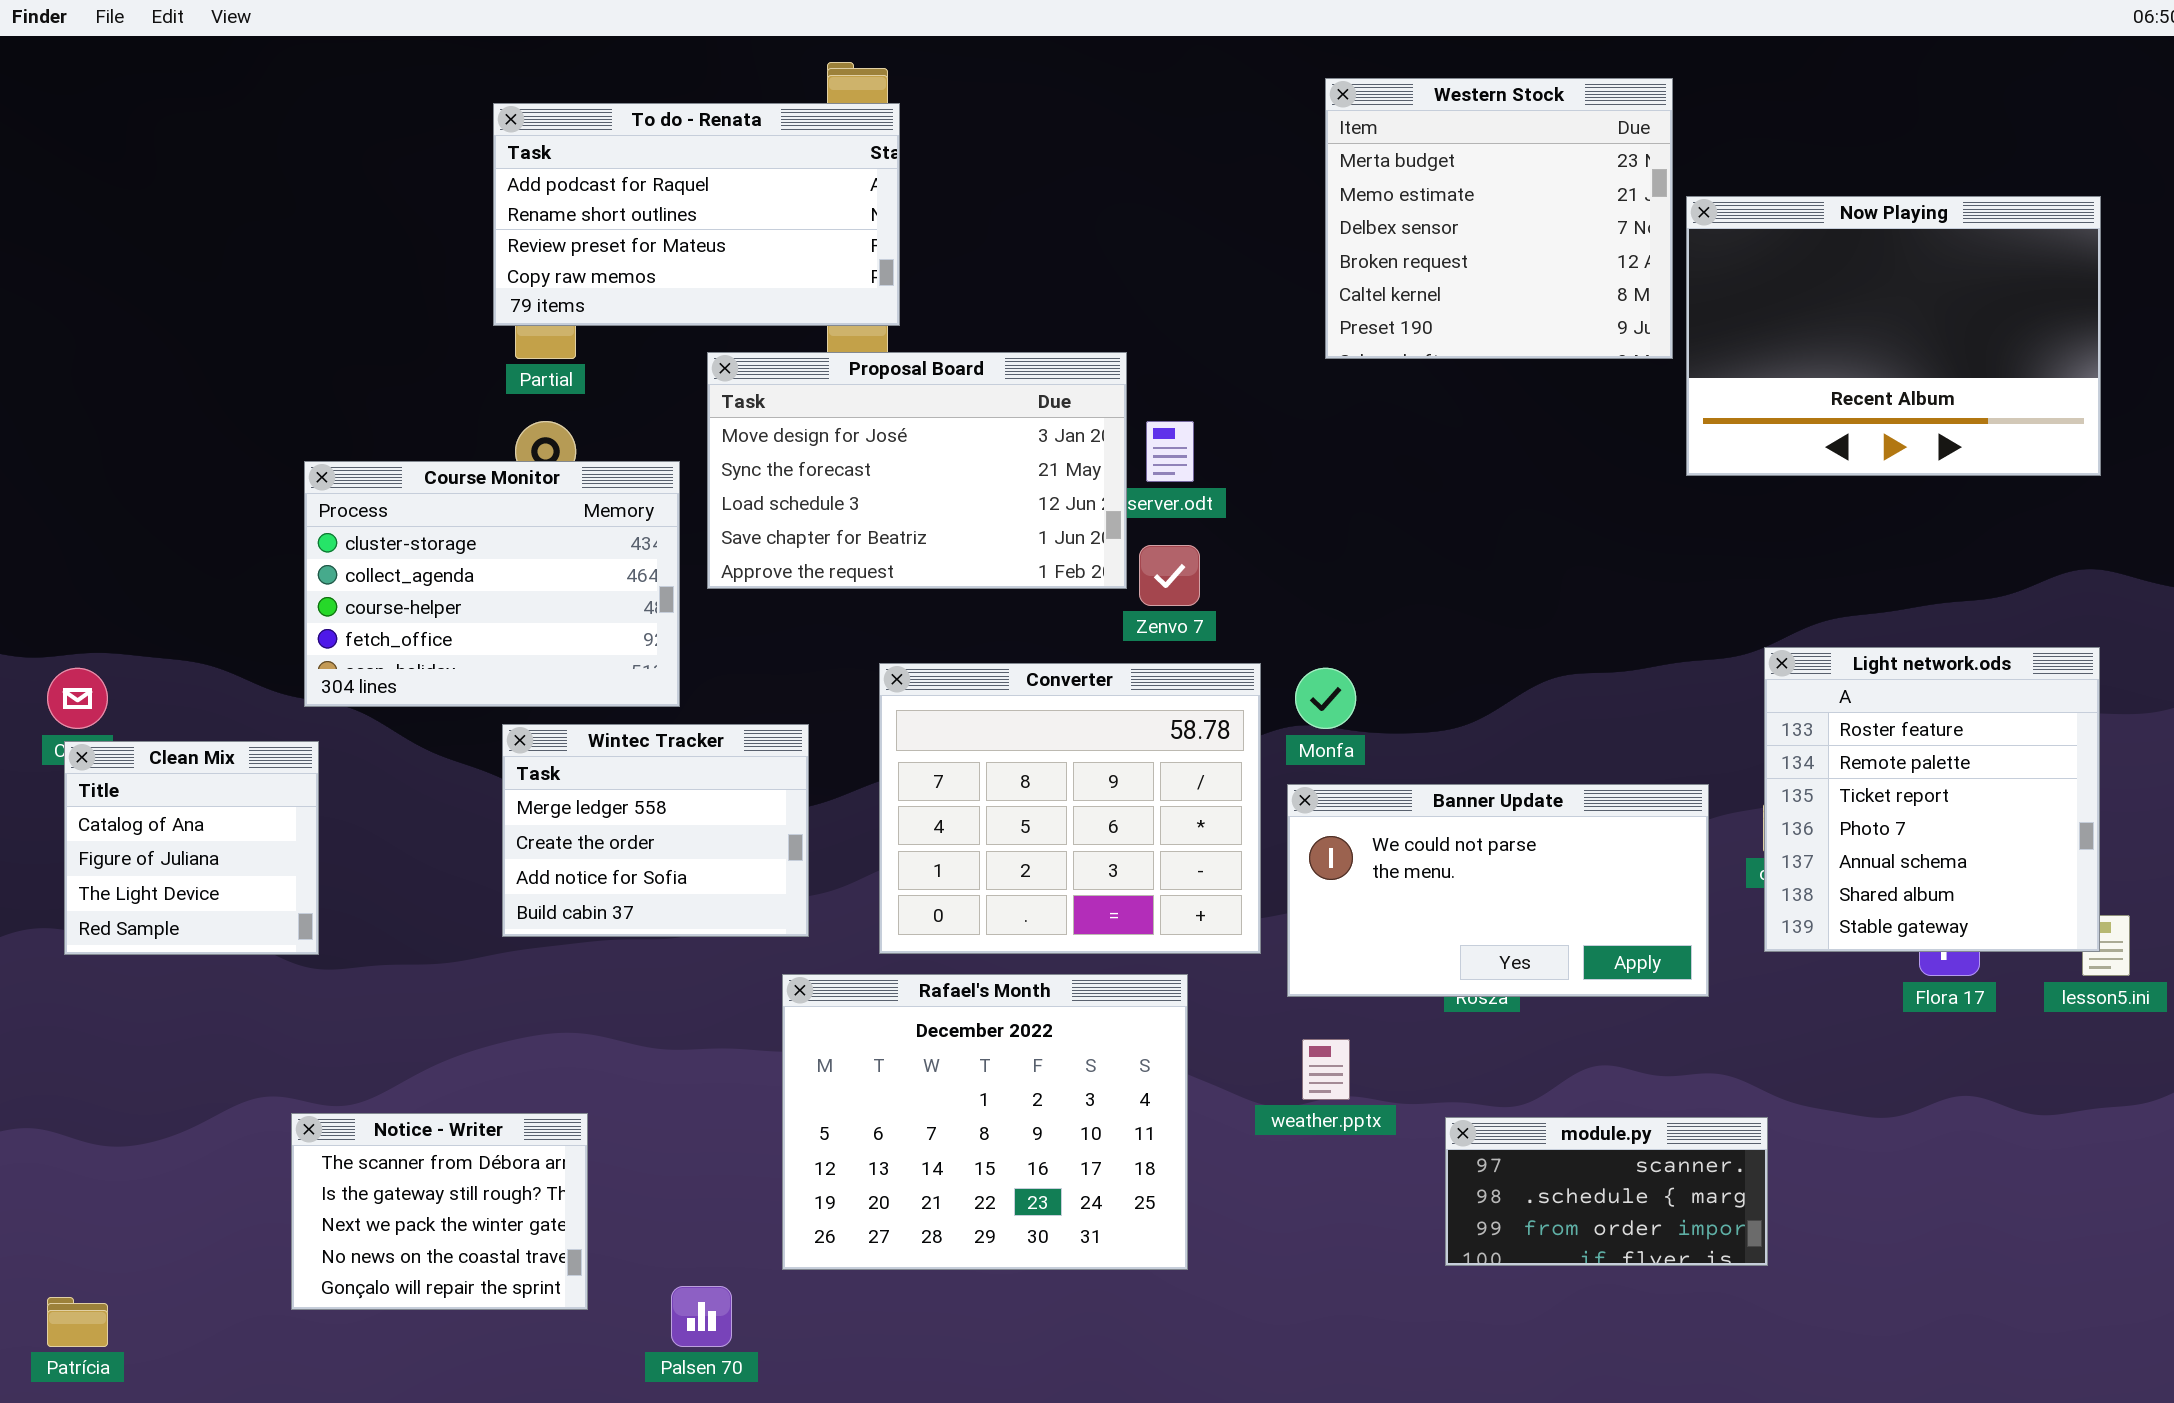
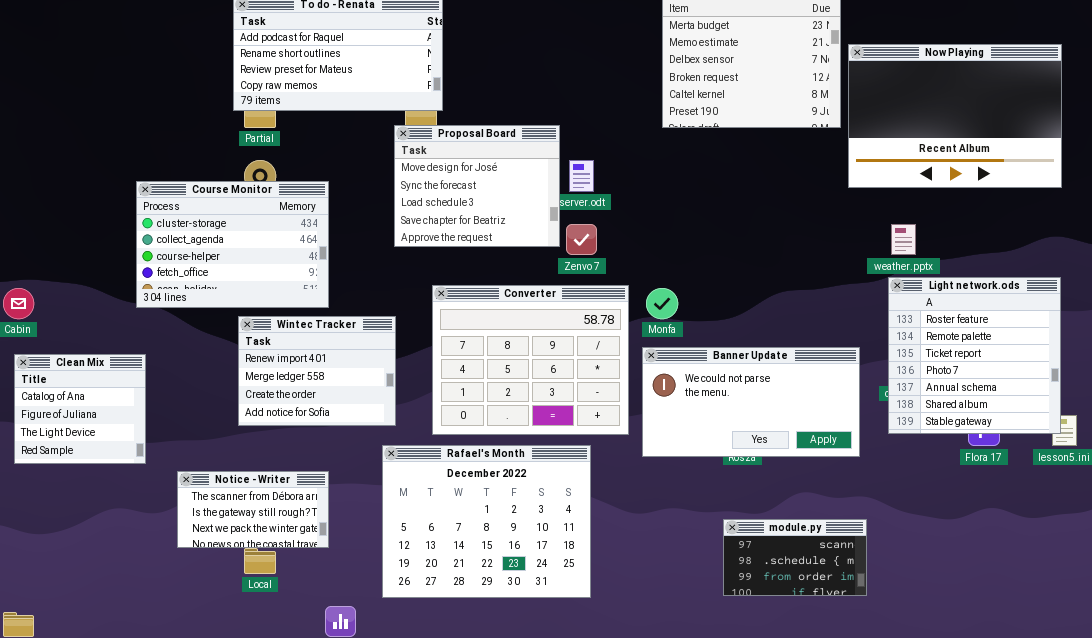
Proposal Board: [707,352,1127,589] -> [394,125,560,247], resized
Wintec Tracker: [502,724,809,937] -> [238,316,396,426], scrolled up 1 row
Clean Mix: [64,741,319,955] -> [14,354,146,464], moved
weather.pptx: [1302,1039,1350,1100] -> [891,224,916,255], moved
Notice - Writer: [291,1113,588,1310] -> [177,471,329,548], moved, resized
module.py: [1445,1117,1768,1266] -> [723,519,867,596], resized

